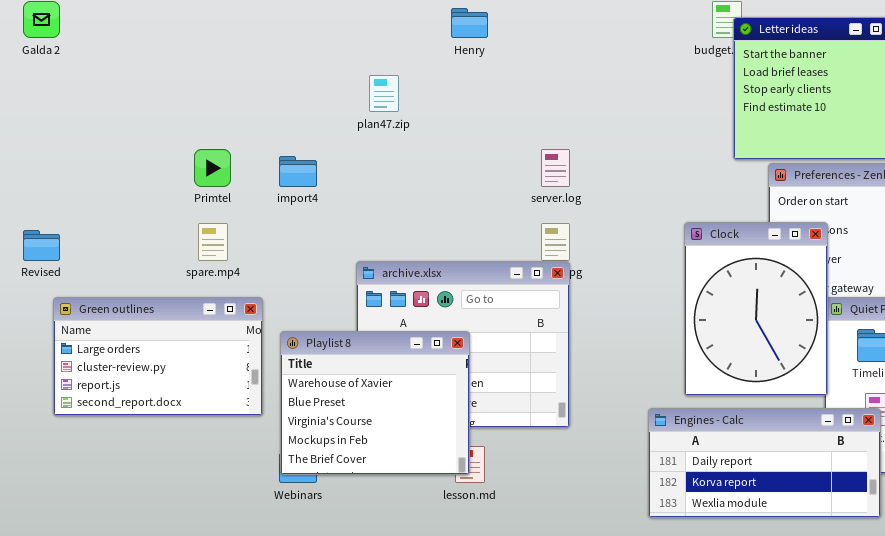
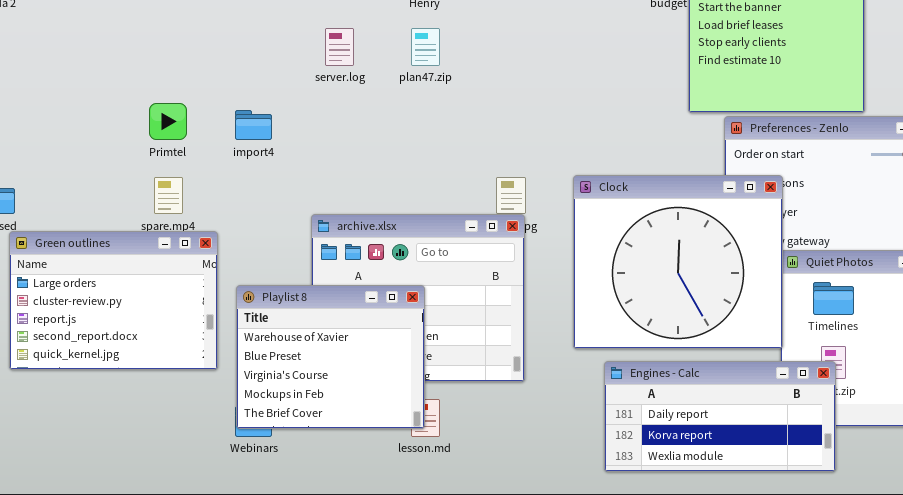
plan47.zip: [369,75,399,112] -> [411,28,440,66], moved
server.log: [541,149,570,187] -> [325,28,354,66], moved
Clock: [684,222,828,396] -> [573,175,783,349], resized
Green outlines: [53,297,263,416] -> [9,231,218,370], resized

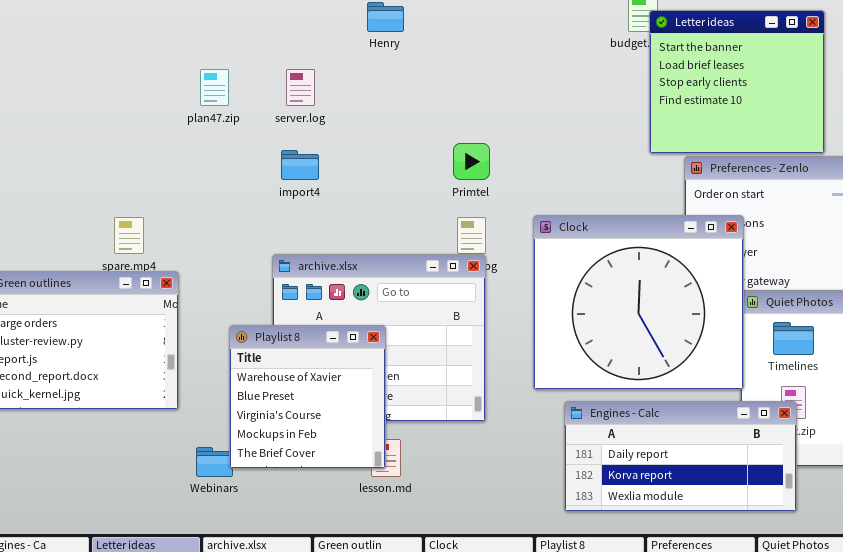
plan47.zip: [411,28,440,66] -> [200,69,229,106], moved
Primtel: [149,103,187,140] -> [453,143,490,180], moved
import4: [235,110,272,140] -> [281,150,319,180], moved
Playlist 8: [236,285,425,429] -> [229,325,386,469], resized

